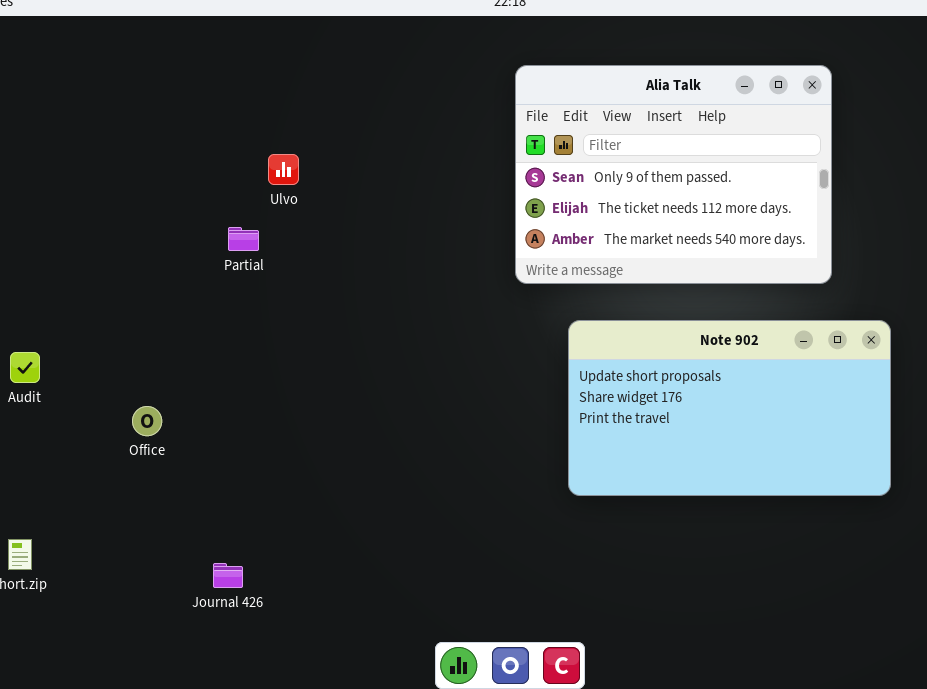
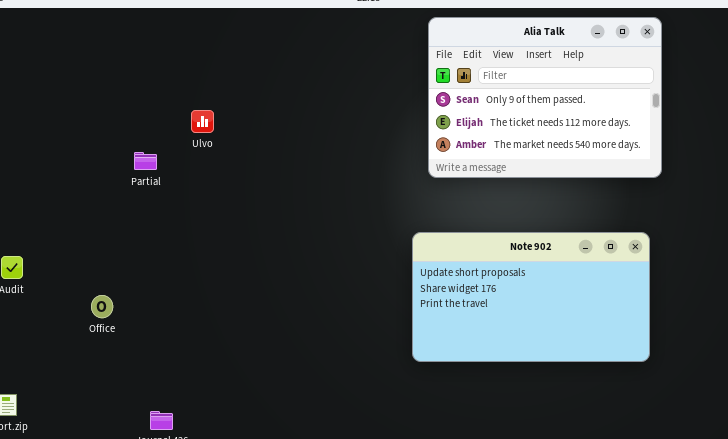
Alia Talk: [515,65,832,284] -> [428,17,662,178], moved
Partial: [228,227,259,251] -> [134,152,157,170], moved

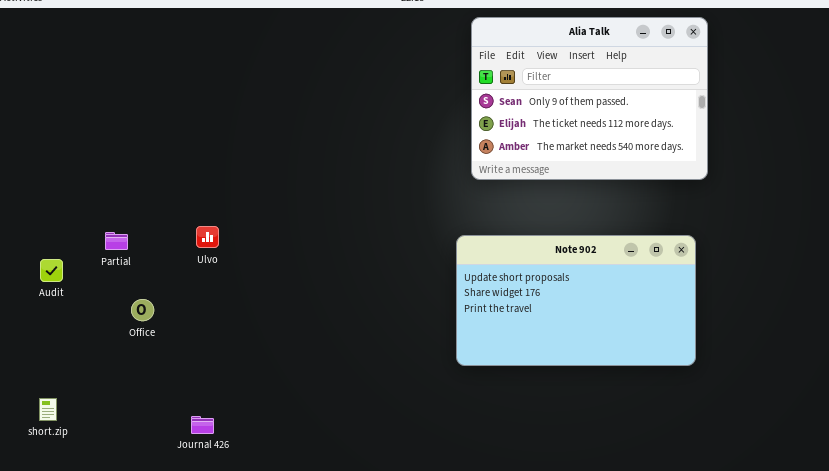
Ulvo: [191,110,214,133] -> [196,226,219,248], moved
Partial: [134,152,157,170] -> [105,232,128,250], moved

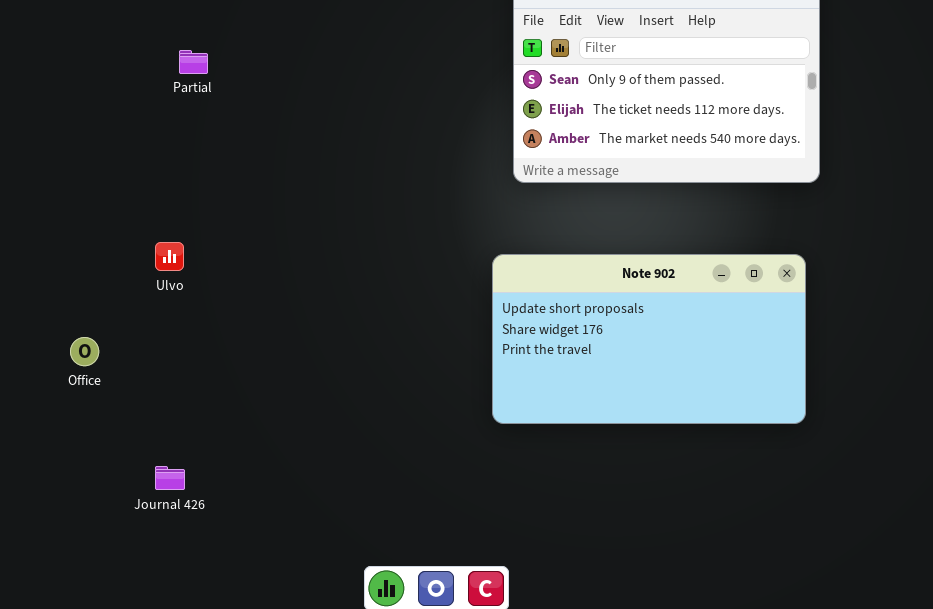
Partial: [105,232,128,250] -> [179,50,208,74], moved
Journal 426: [191,416,214,434] -> [155,466,185,490], moved

